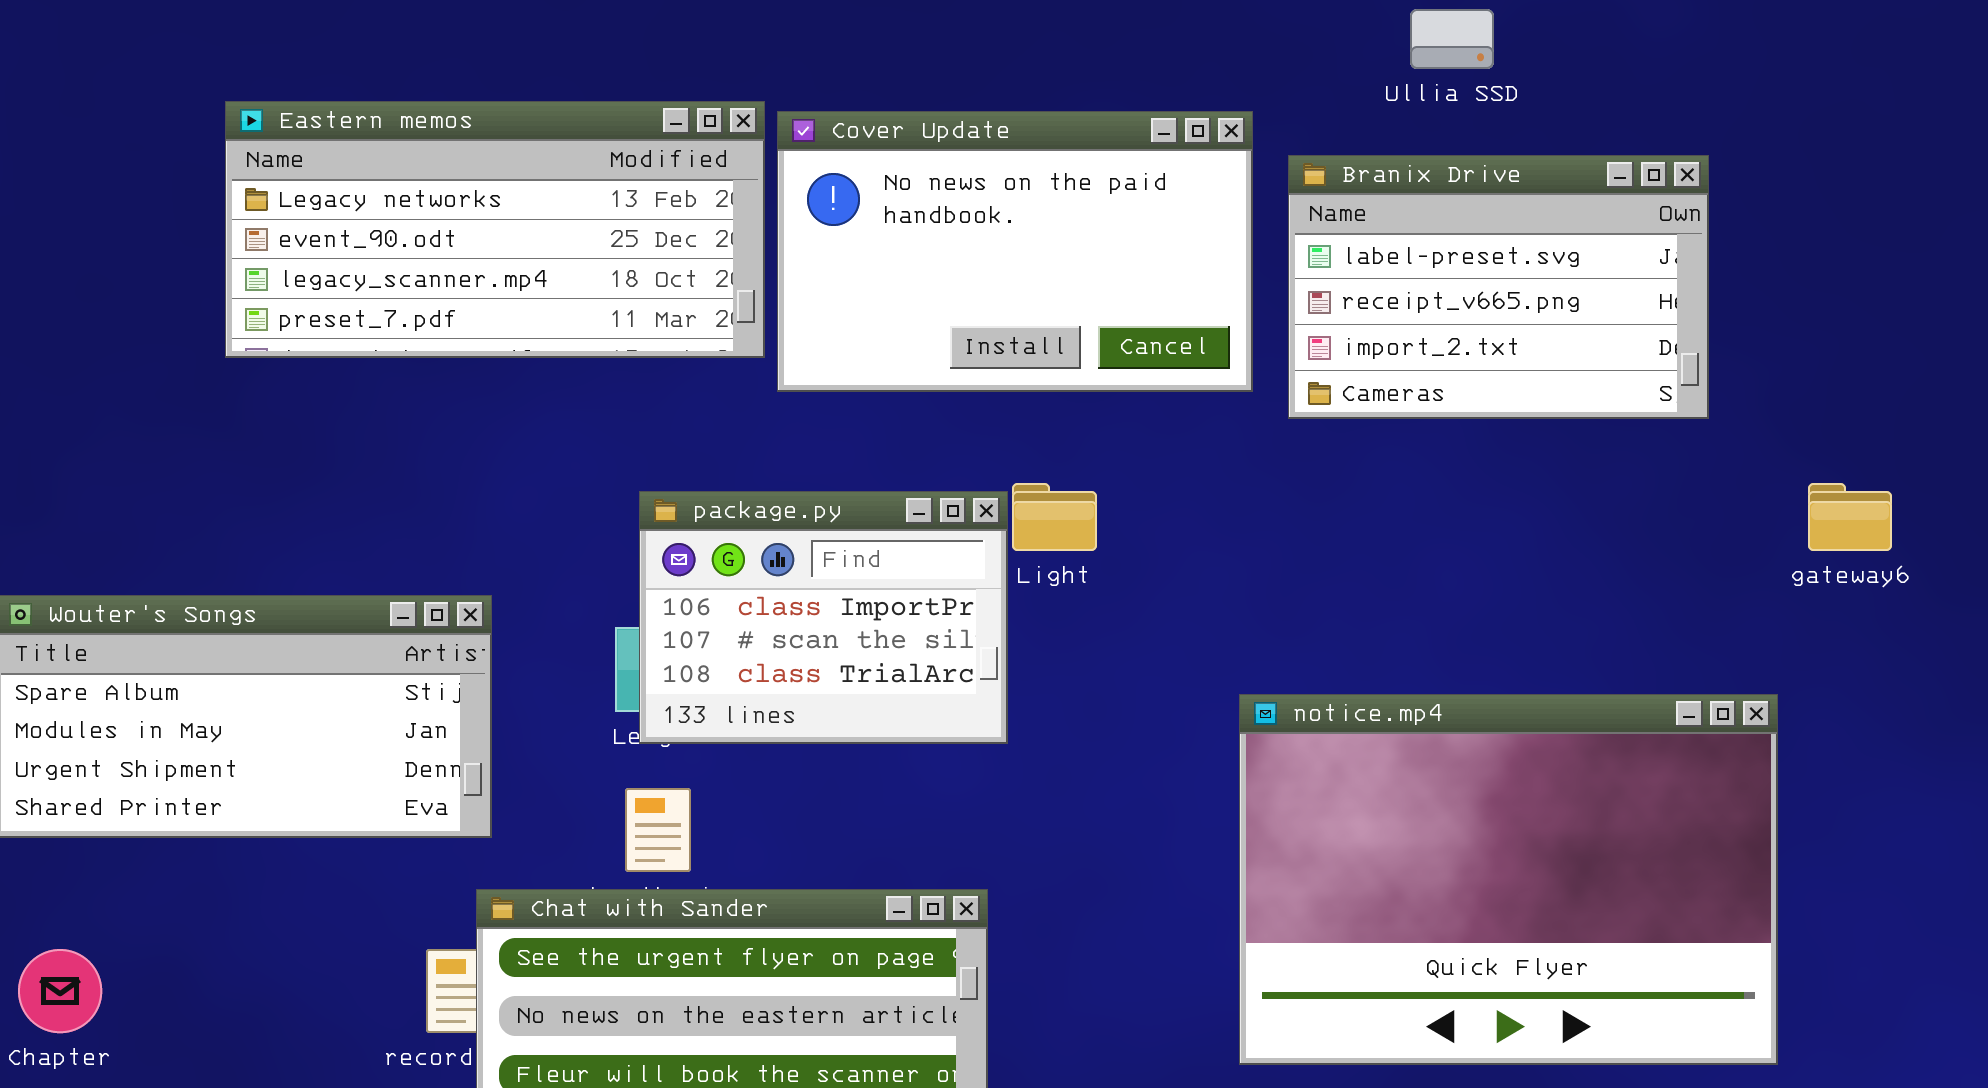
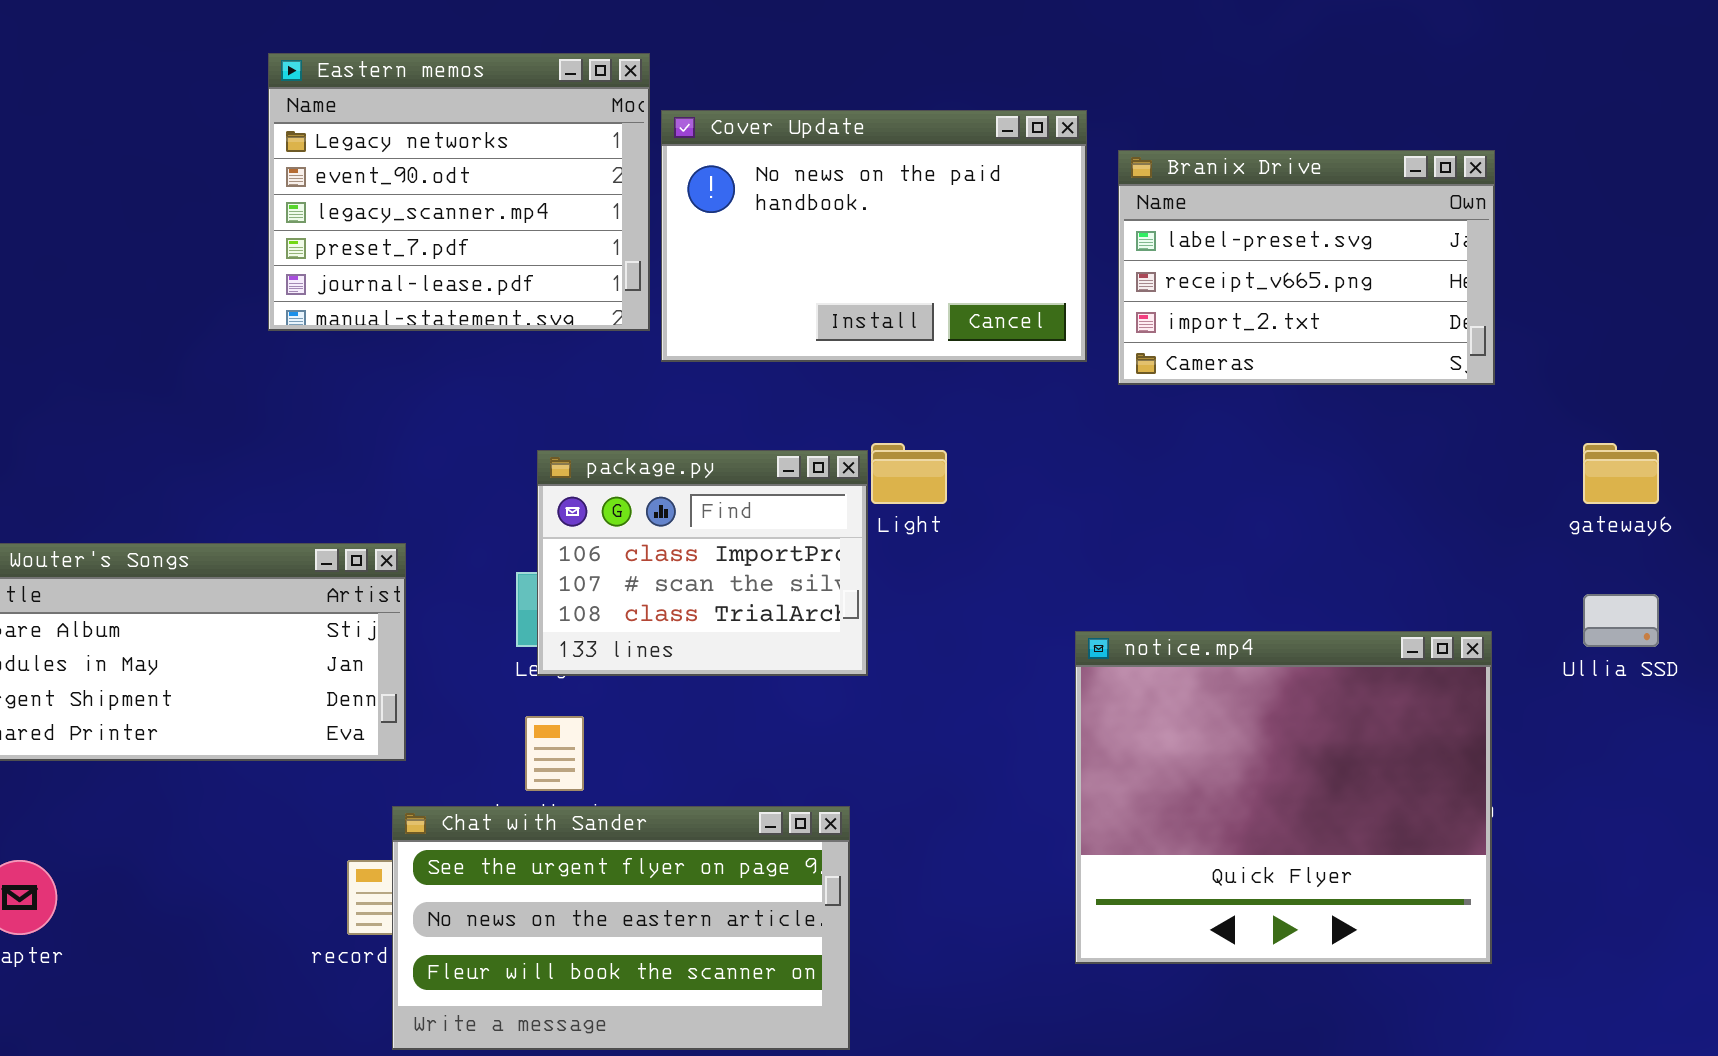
Ullia SSD: [1410,9,1494,69] -> [1583,594,1659,647], moved
Eastern memos: [225,101,765,358] -> [268,53,650,331], resized
notice.mp4: [1239,694,1778,1065] -> [1075,631,1492,964], resized

